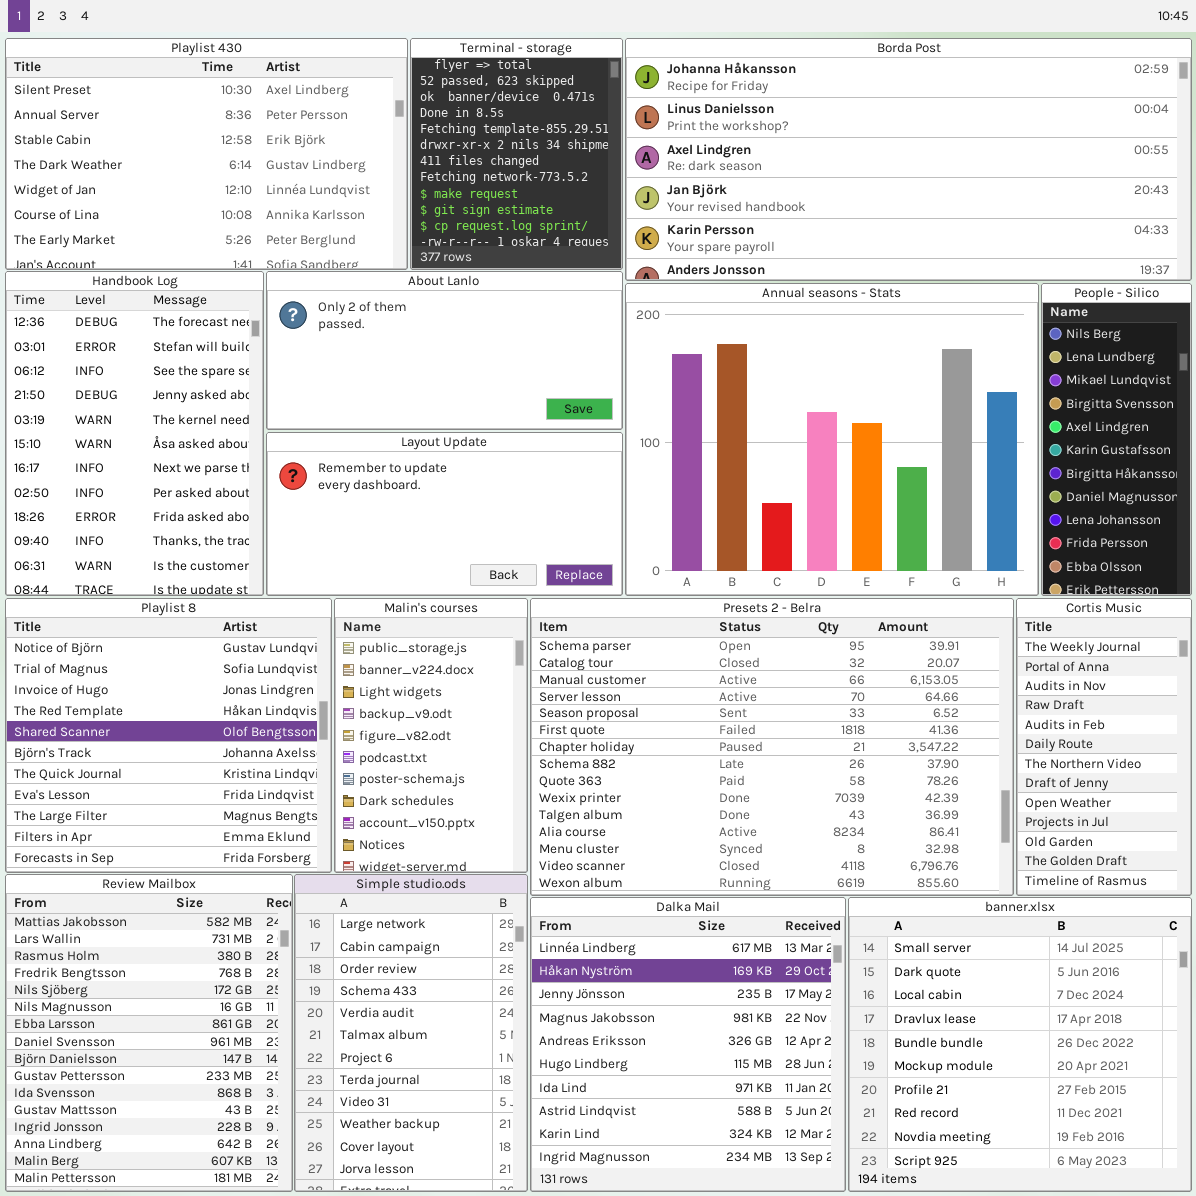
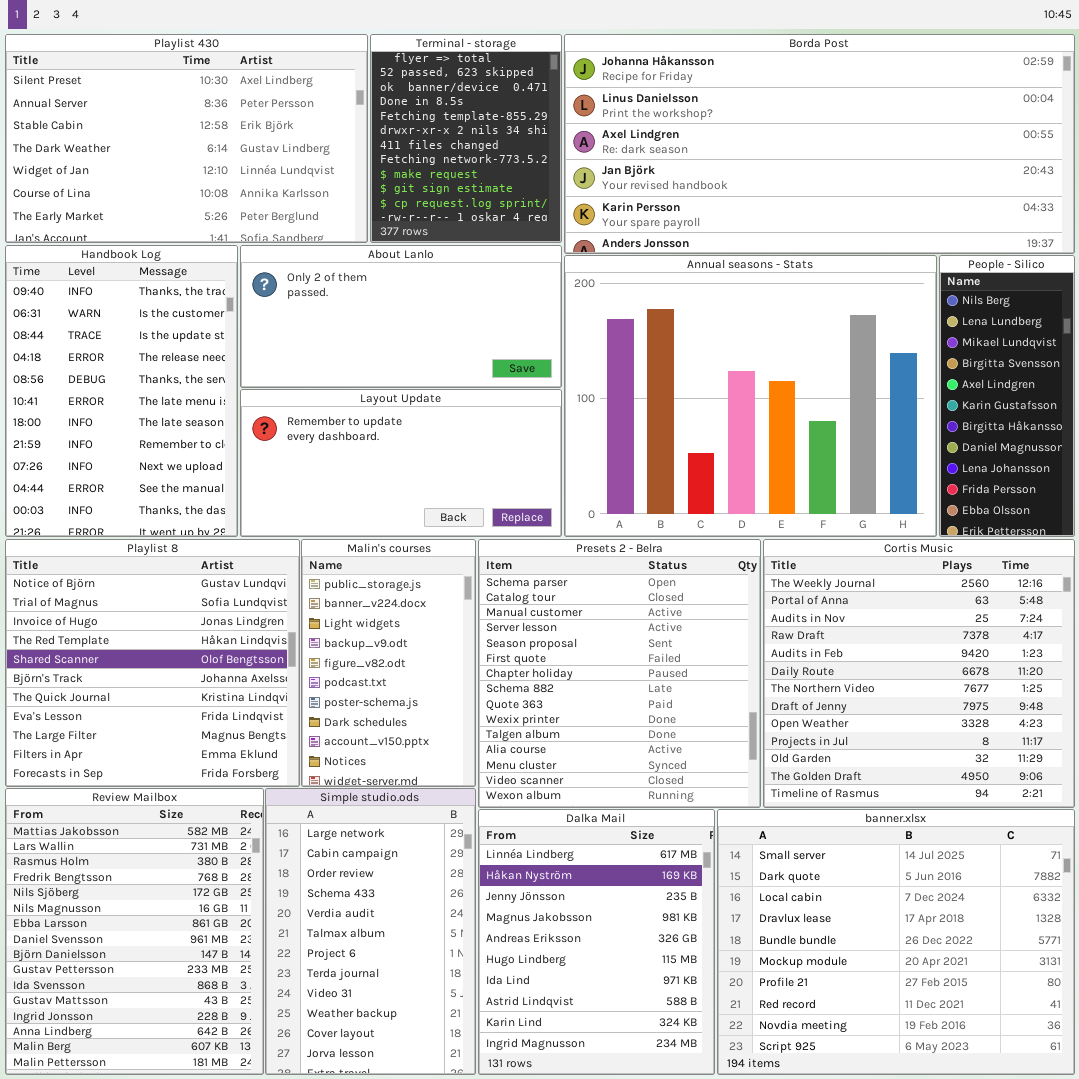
Handbook Log: [5,271,264,596] -> [5,245,238,537], scrolled down 9 rows
Presets 2 - Belra: [530,598,1014,896] -> [478,539,761,808], resized
Cortis Music: [1016,598,1192,896] -> [763,539,1075,808], resized
Dalka Mail: [530,897,846,1192] -> [478,809,715,1075], resized
banner.xlsx: [848,897,1192,1192] -> [717,809,1075,1075], resized

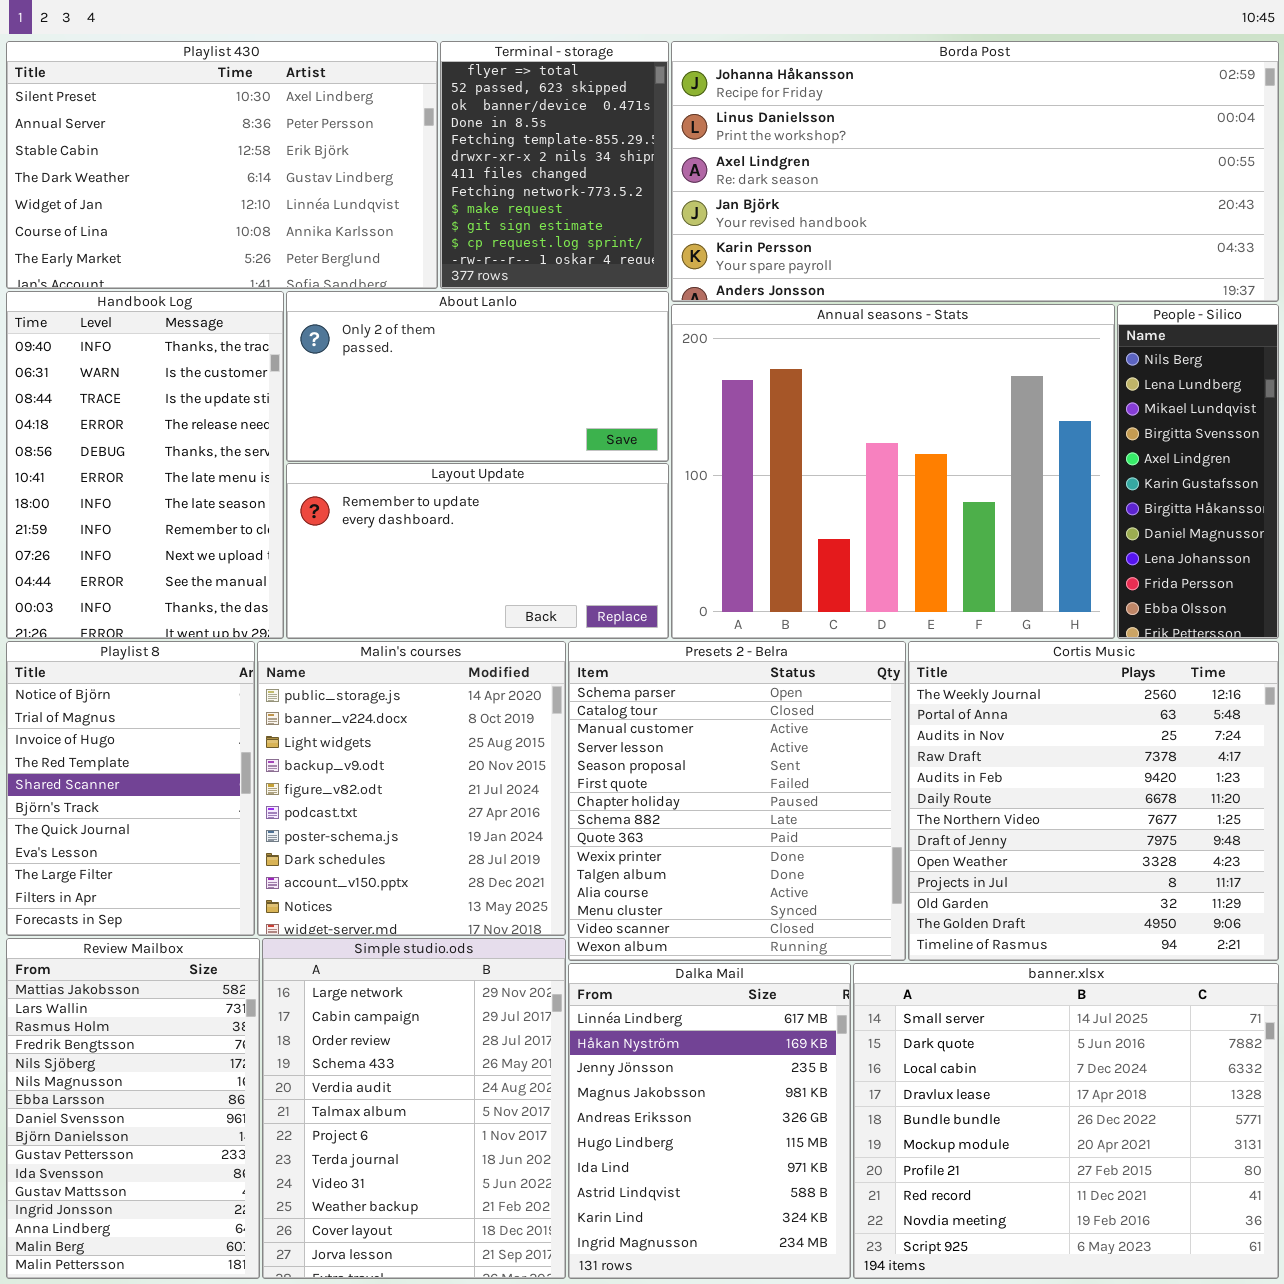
Playlist 8: [5,539,300,787] -> [6,641,255,936], resized
Malin's courses: [301,539,476,787] -> [257,641,566,936], resized
Review Mailbox: [5,788,264,1075] -> [6,938,260,1279], resized
Simple studio.ods: [265,788,476,1075] -> [262,938,566,1279], resized

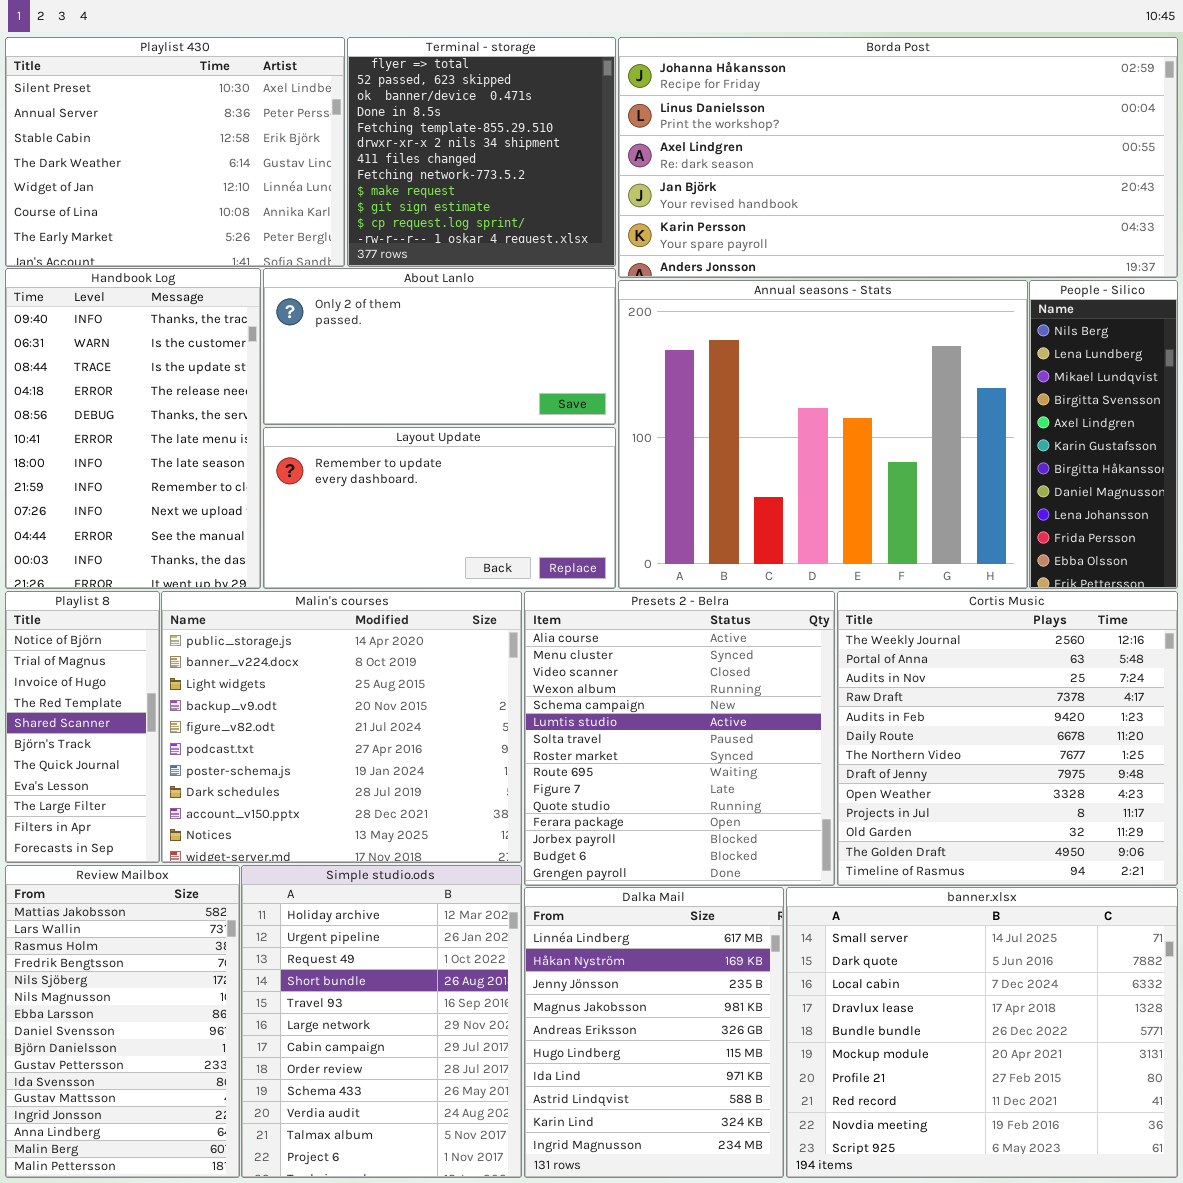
Playlist 430: [6,41,438,289] -> [5,37,345,267], resized
Terminal - storage: [440,41,669,289] -> [347,37,616,267], resized
Playlist 8: [6,641,255,936] -> [5,591,160,863], resized
Malin's courses: [257,641,566,936] -> [161,591,522,863], resized
Presets 2 - Belra: [568,641,906,961] -> [524,591,835,886], scrolled down 11 rows
Simple studio.ods: [262,938,566,1279] -> [241,865,522,1178], scrolled up 5 rows

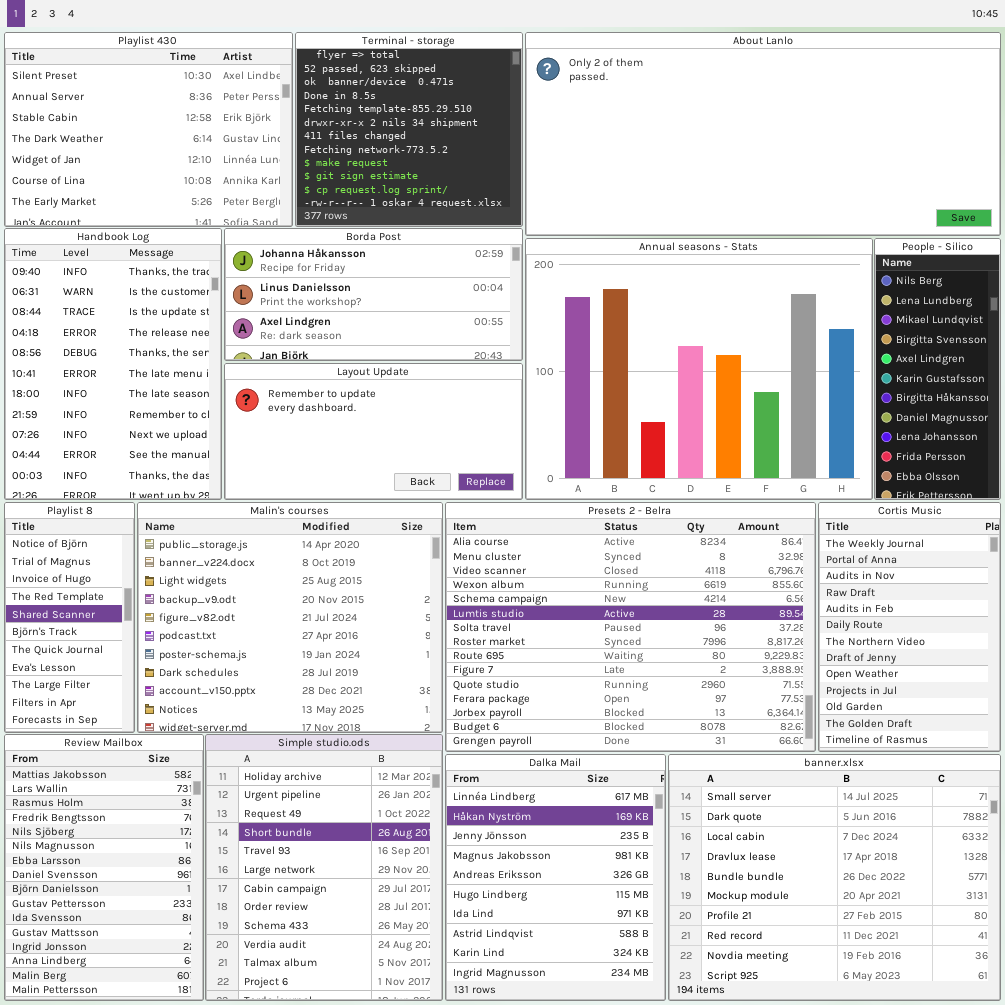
Borda Post: [618,37,1178,278] -> [224,228,523,361], moved, resized
About Lanlo: [263,268,616,425] -> [525,32,1001,236], moved, resized
Presets 2 - Belra: [524,591,835,886] -> [445,502,816,752], resized
Cortis Music: [837,591,1178,886] -> [818,502,1001,752], resized

